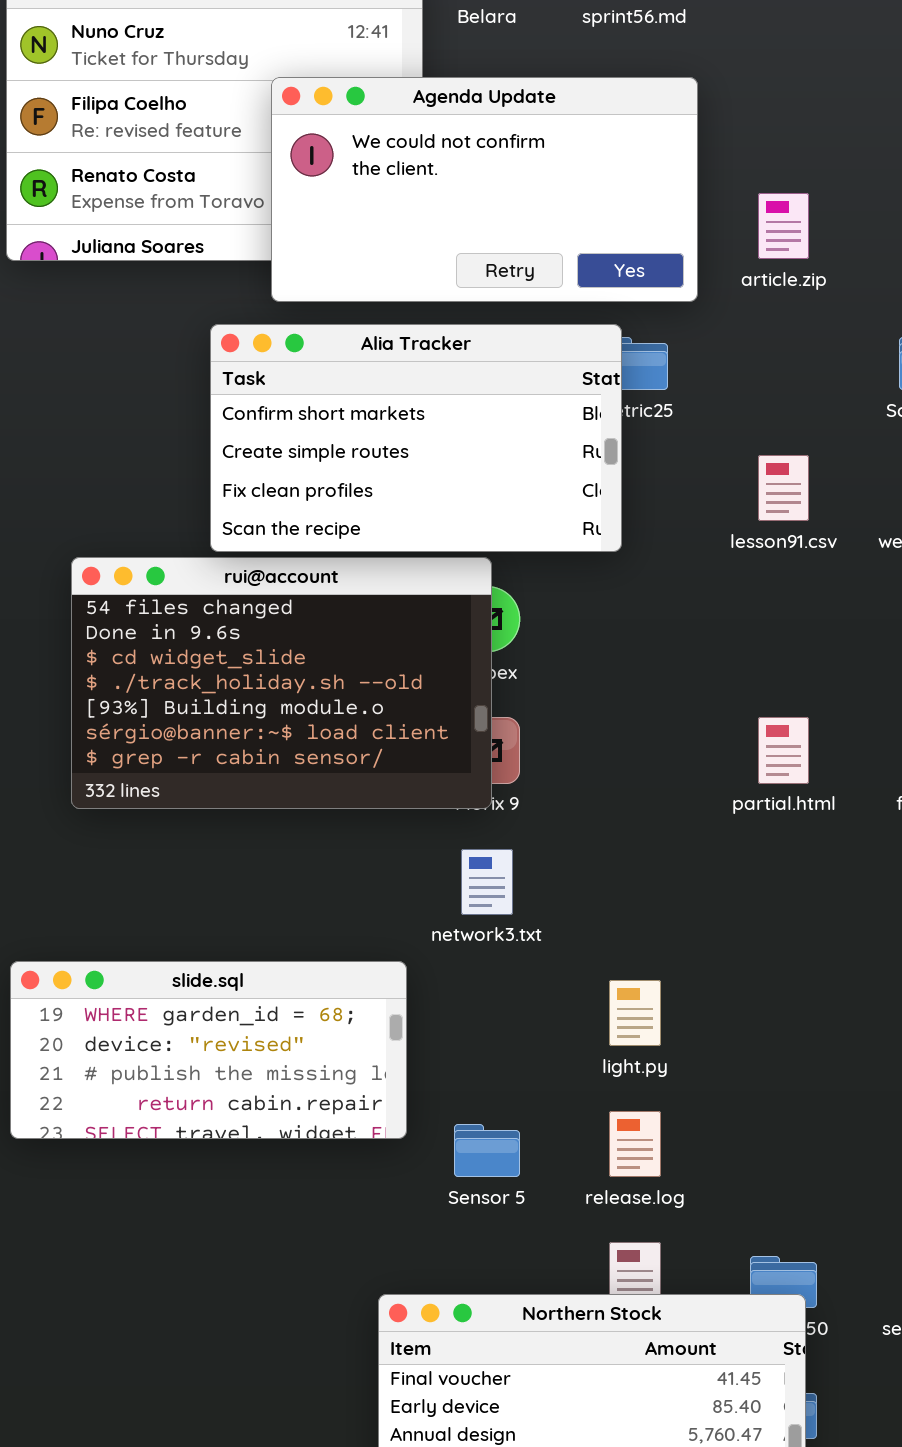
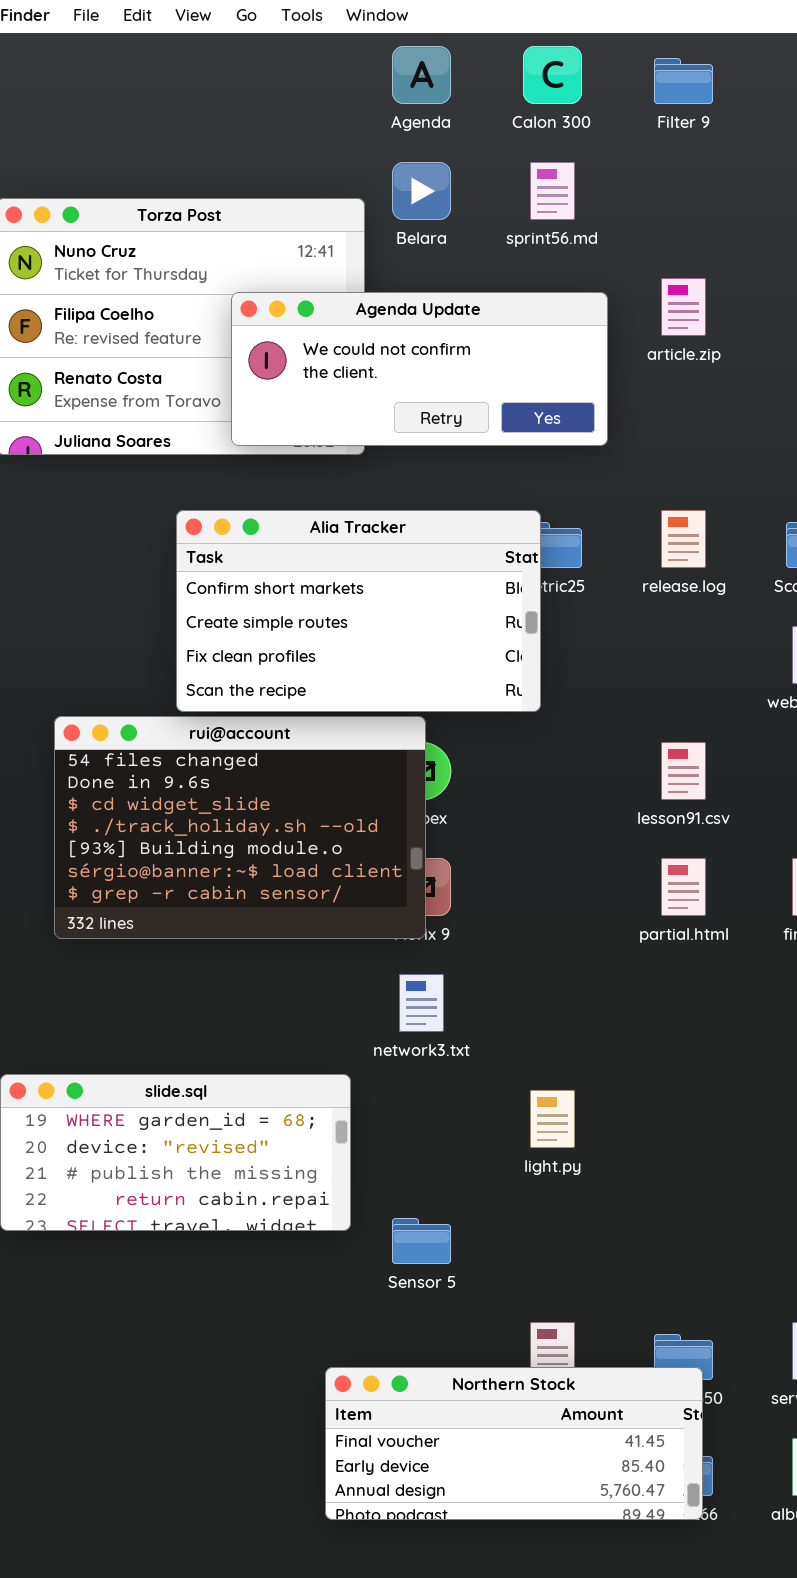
Agenda Update: [271,77,698,302] -> [231,292,608,446], resized
article.zip: [758,193,809,259] -> [661,278,706,336], moved
lesson91.csv: [758,455,809,521] -> [661,742,706,800], moved
release.log: [609,1111,661,1177] -> [661,510,706,568], moved

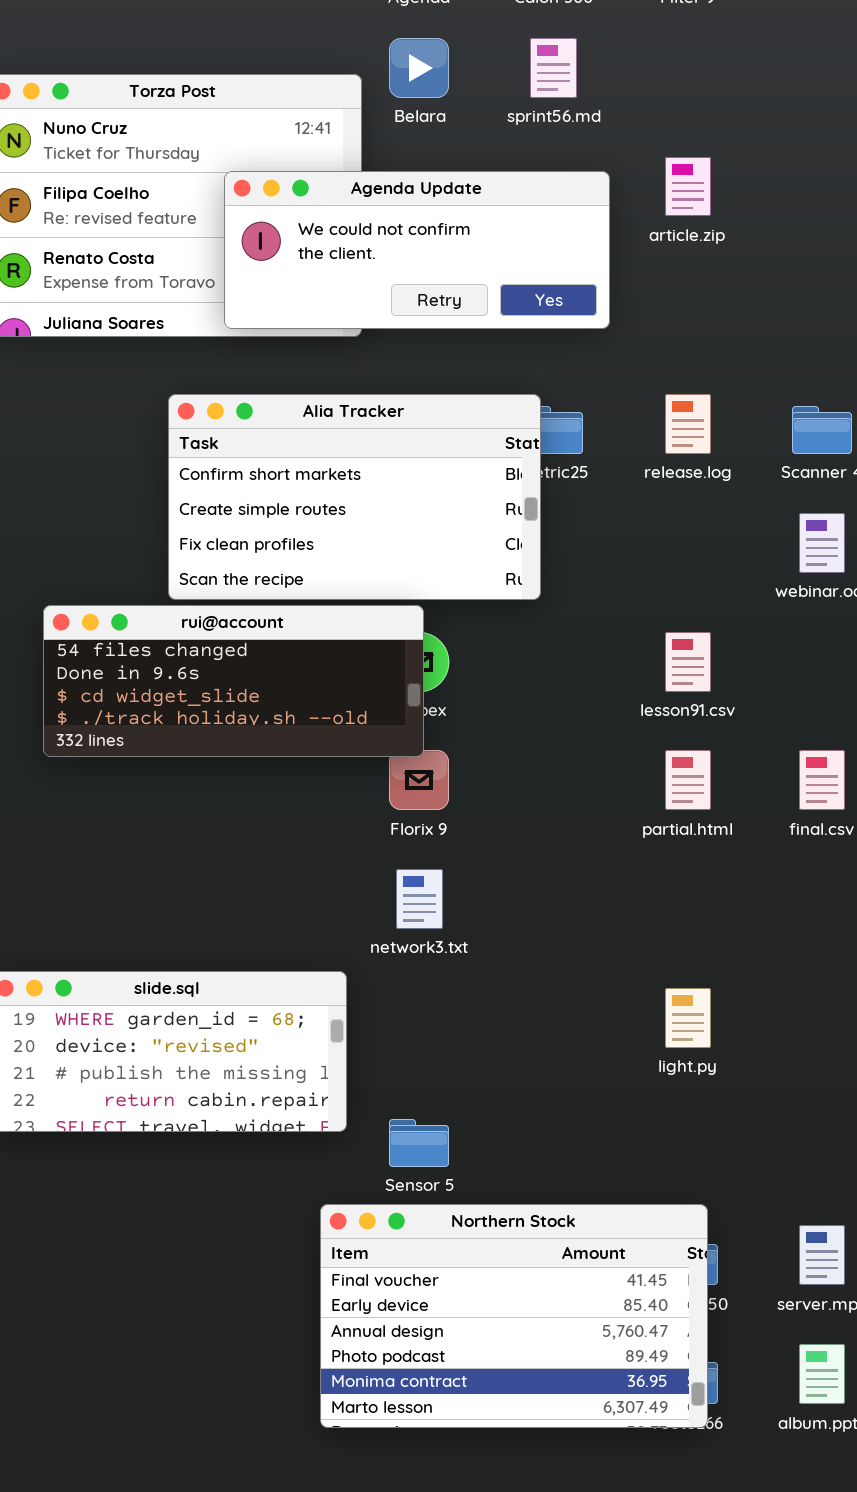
rui@account: [54,716,426,939] -> [43,605,424,757], resized
light.py: [530,1090,575,1148] -> [665,988,711,1048], moved
Northern Stock: [325,1367,703,1520] -> [320,1204,708,1428], resized

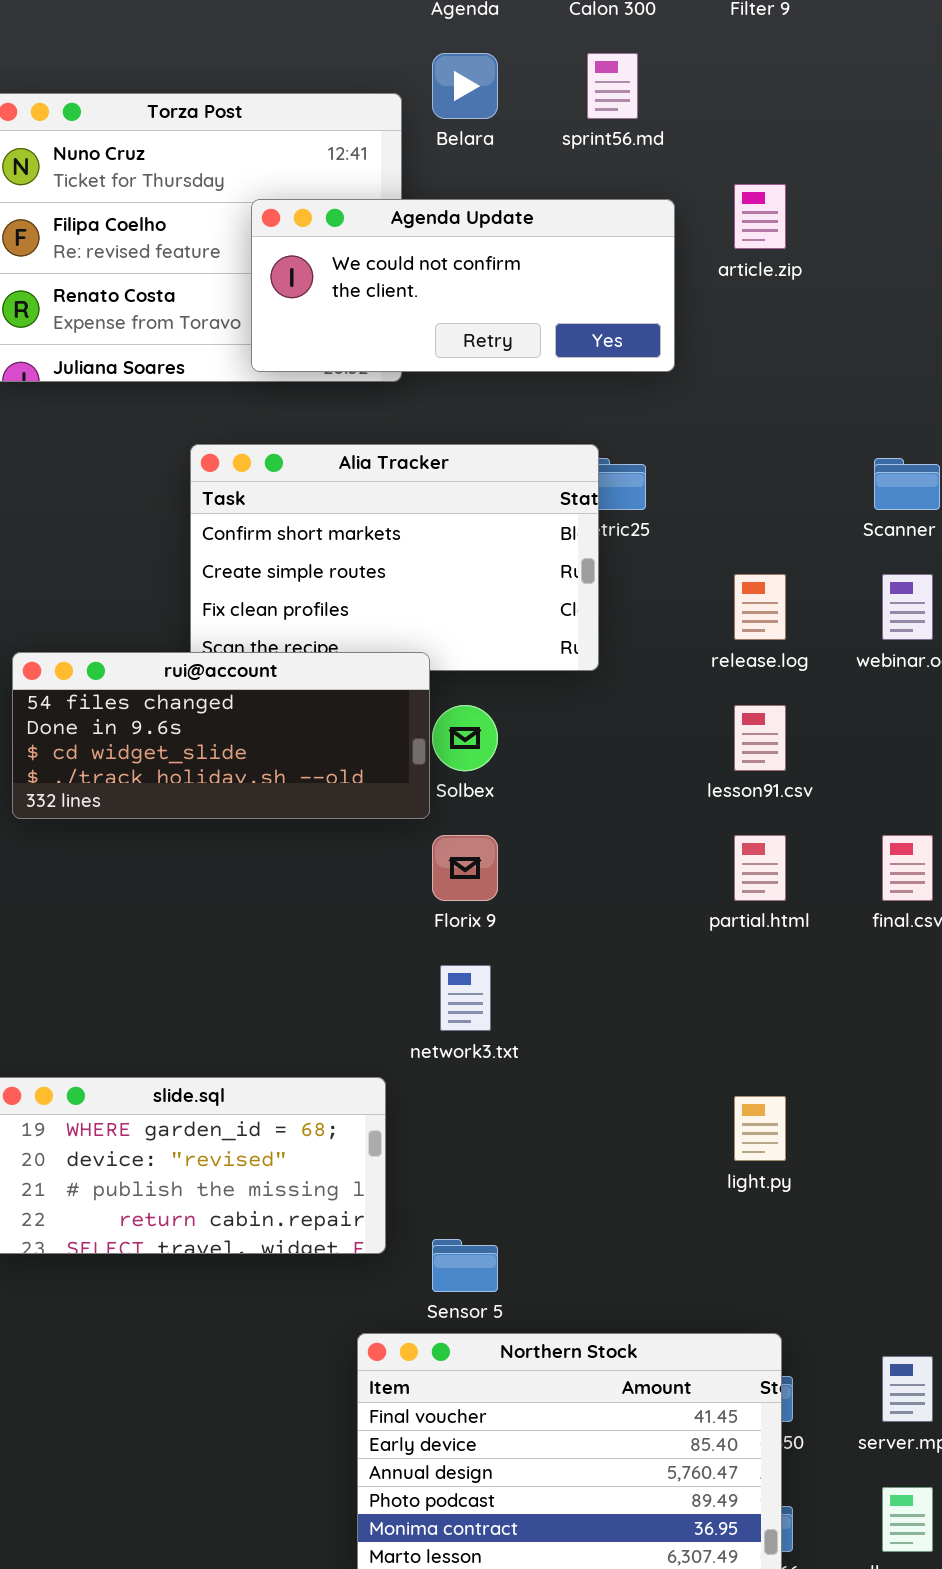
release.log: [665,394,711,454] -> [734,574,786,640], moved
rui@account: [43,605,424,757] -> [12,652,430,819], moved

